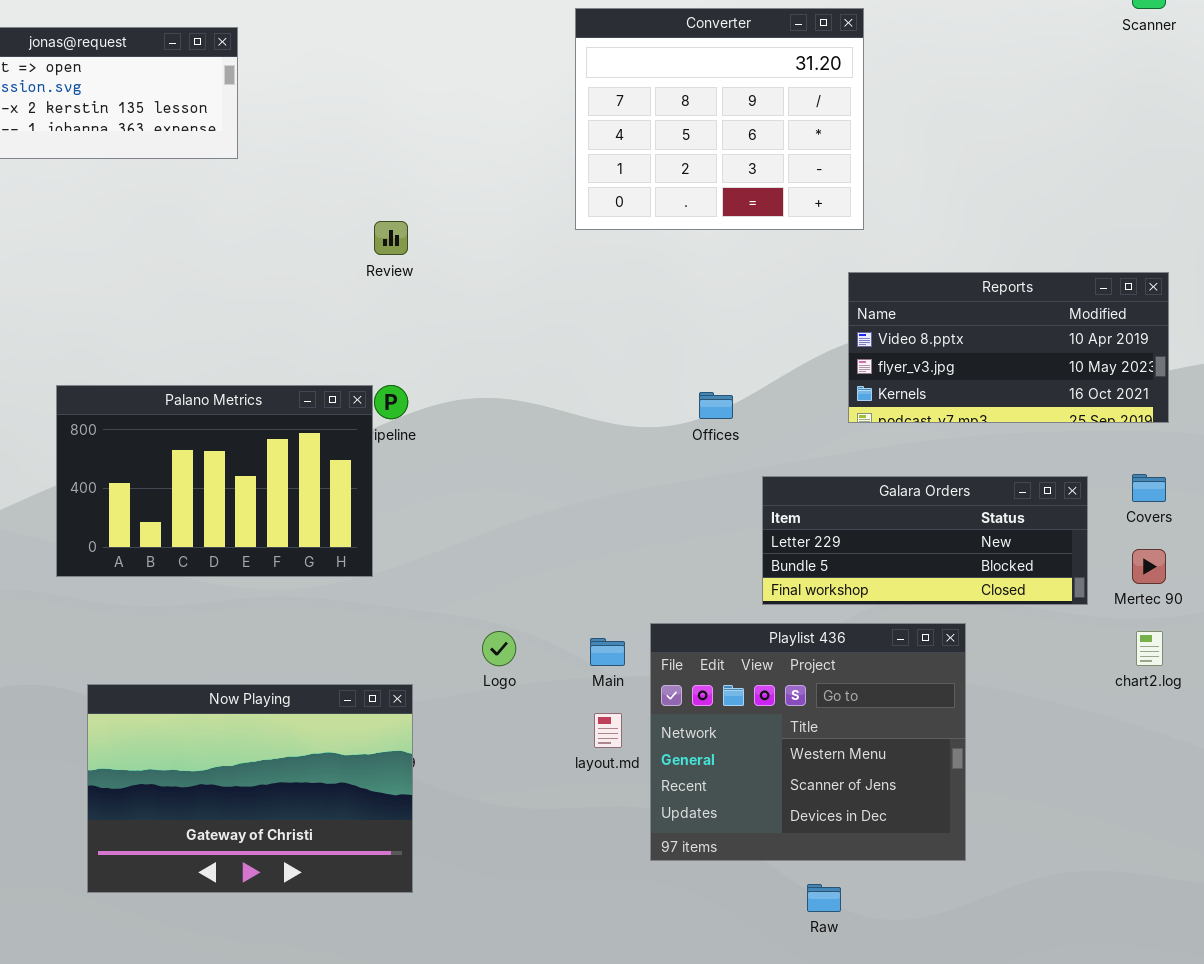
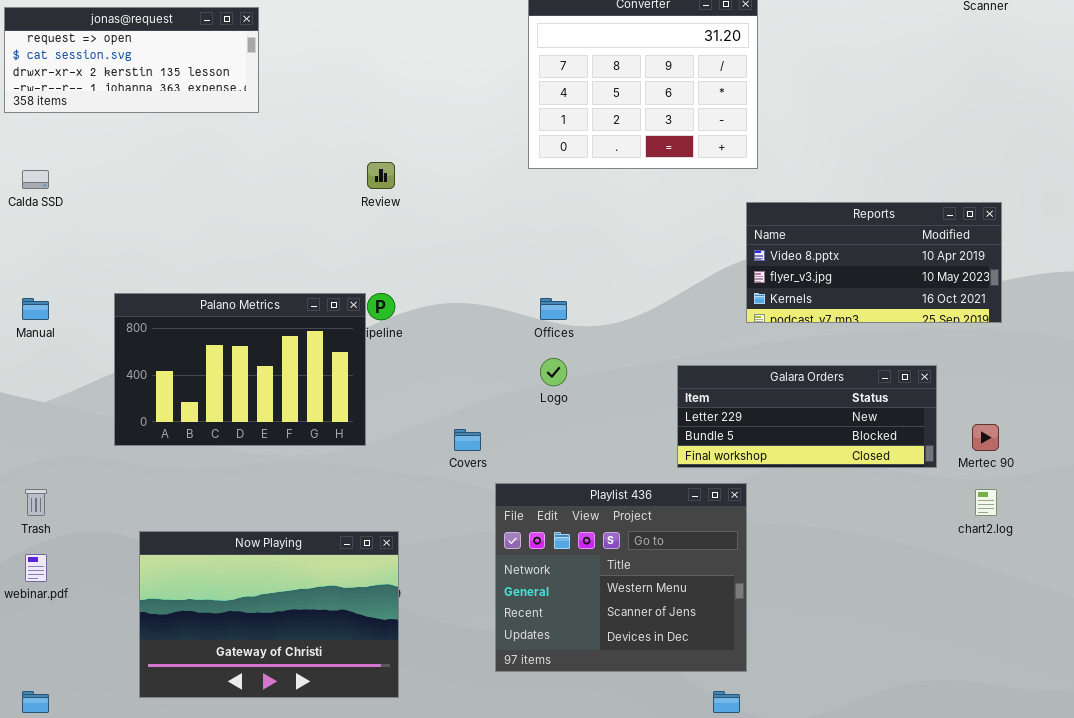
Offices: [699,392,733,419] -> [540,298,567,320], moved
Covers: [1132,474,1166,502] -> [454,429,481,451], moved
Playlist 436: [650,623,966,861] -> [495,483,747,672], moved
Logo: [482,631,516,666] -> [540,358,567,386], moved

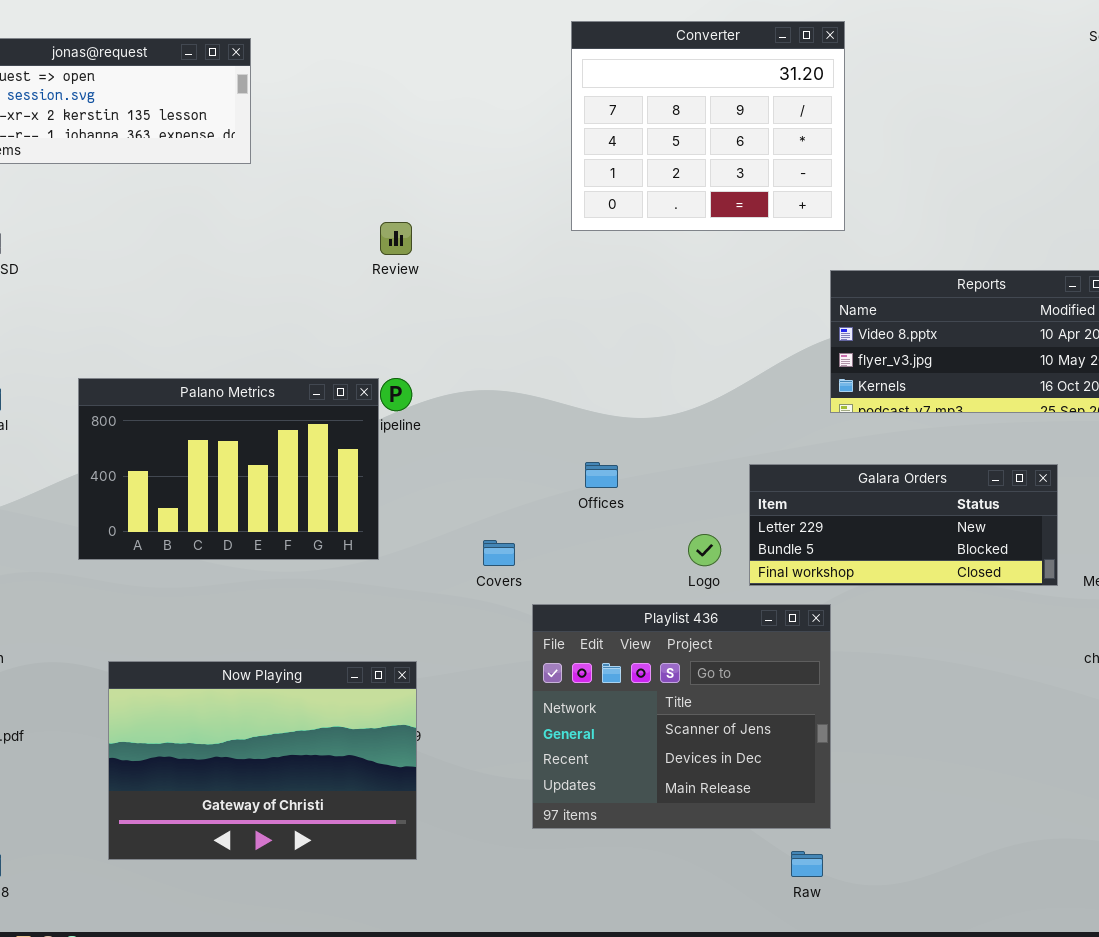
Offices: [540,298,567,320] -> [585,462,618,488], moved
Logo: [540,358,567,386] -> [688,534,721,566], moved
Playlist 436: [495,483,747,672] -> [532,604,831,829], scrolled down 1 row

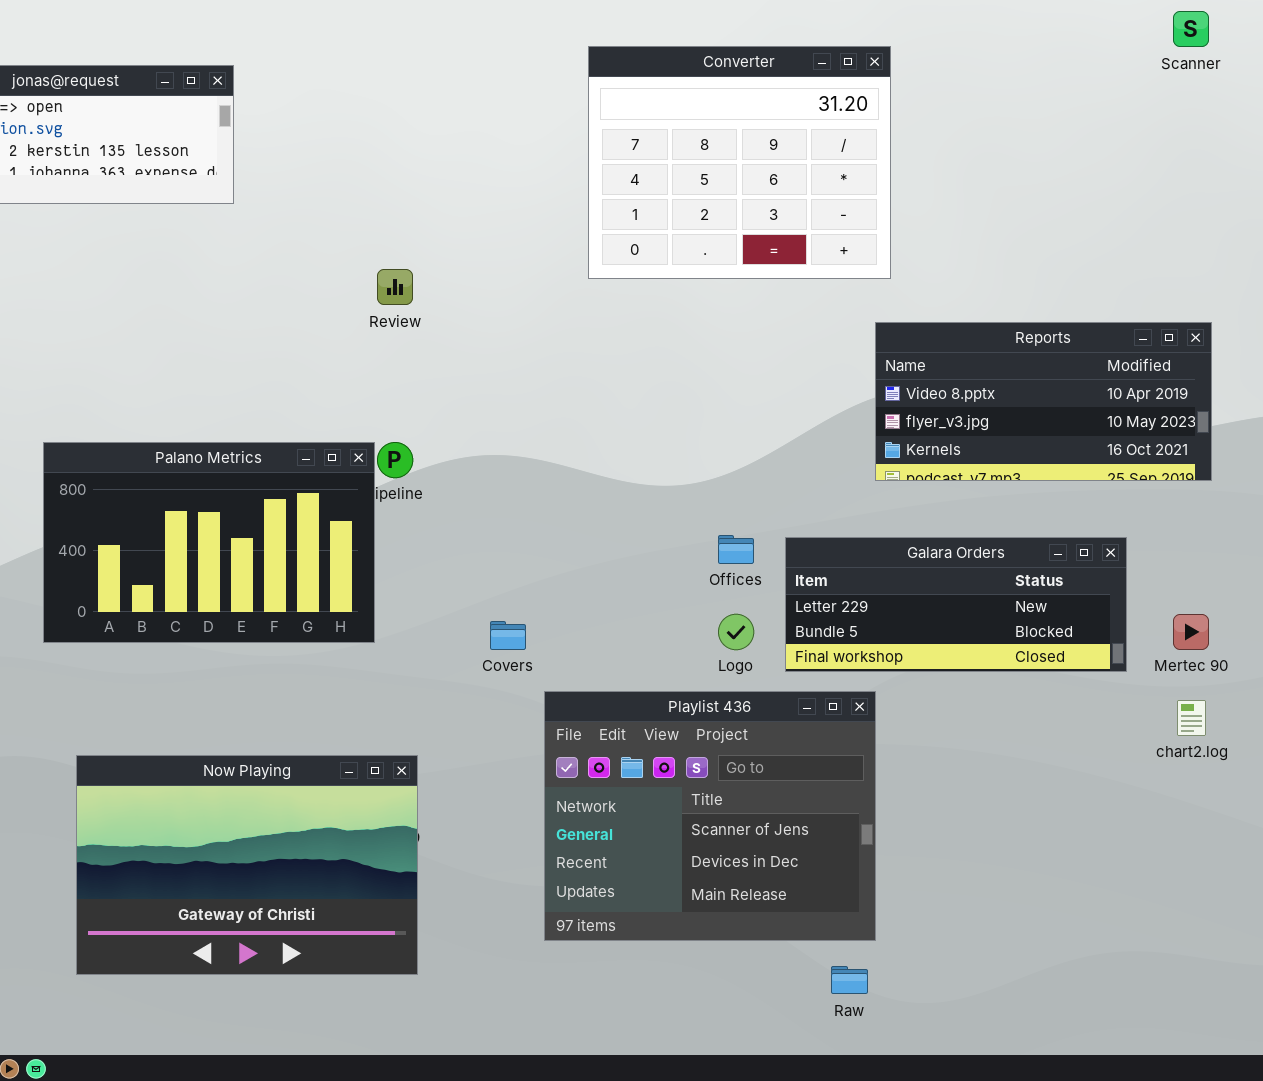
Offices: [585,462,618,488] -> [718,535,754,564], moved

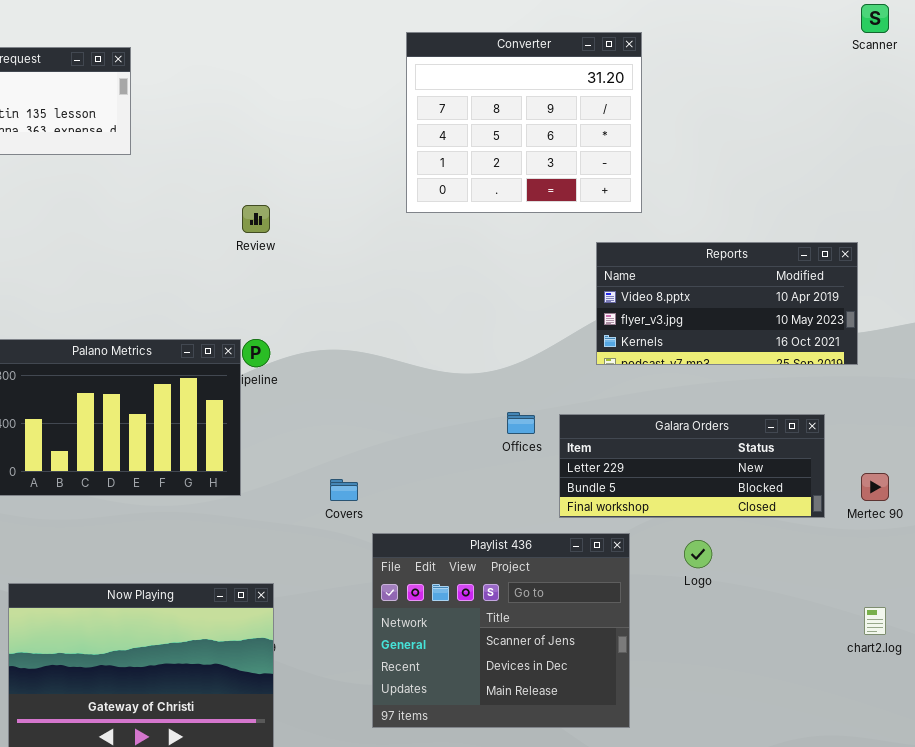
Reports: [875,322,1212,481] -> [596,242,858,365], moved
Logo: [718,614,754,650] -> [684,540,712,568], moved
chart2.log: [1177,700,1206,736] -> [864,607,886,635], moved

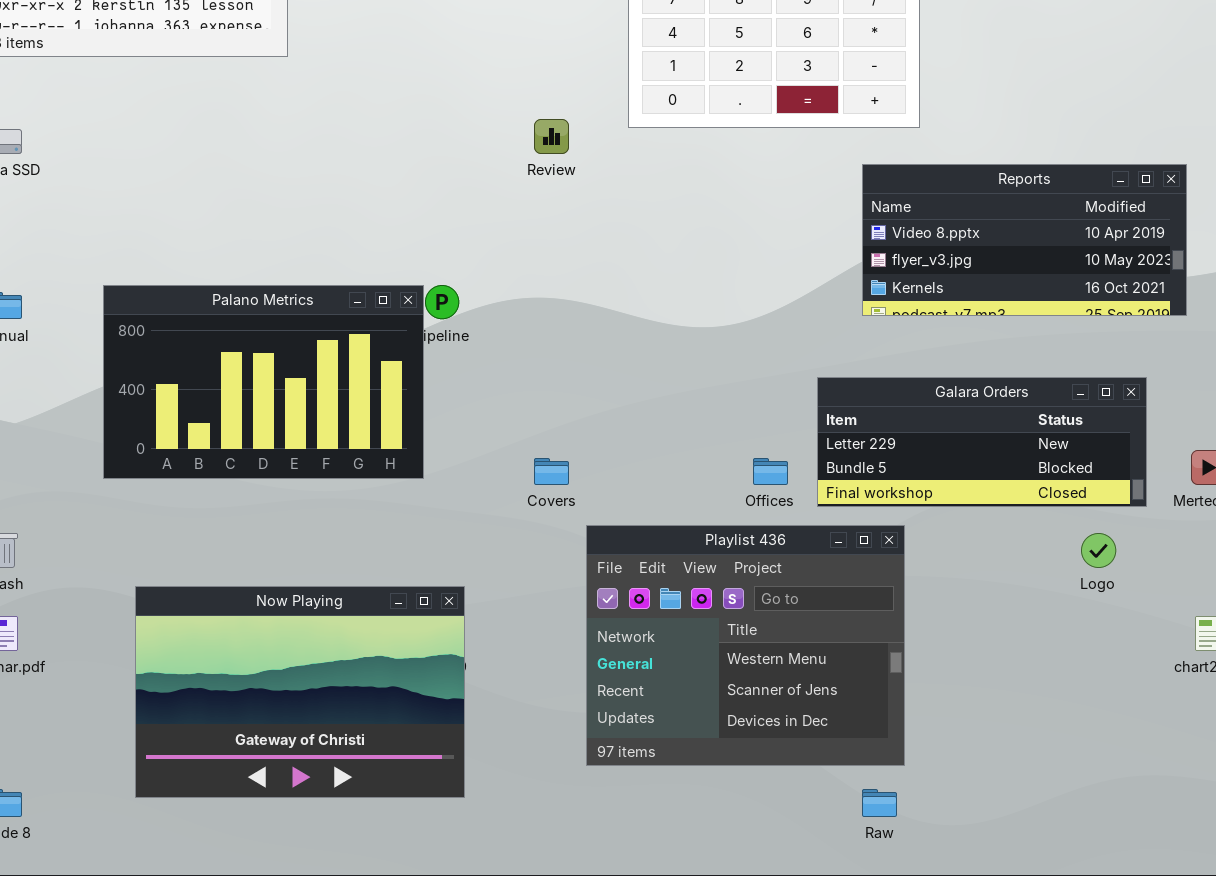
Review: [242,205,270,233] -> [534,119,569,154], moved
Offices: [507,412,535,434] -> [753,458,788,485], moved
Playlist 436: [372,533,630,728] -> [586,525,905,766], scrolled up 1 row
Logo: [684,540,712,568] -> [1081,533,1116,568], moved

